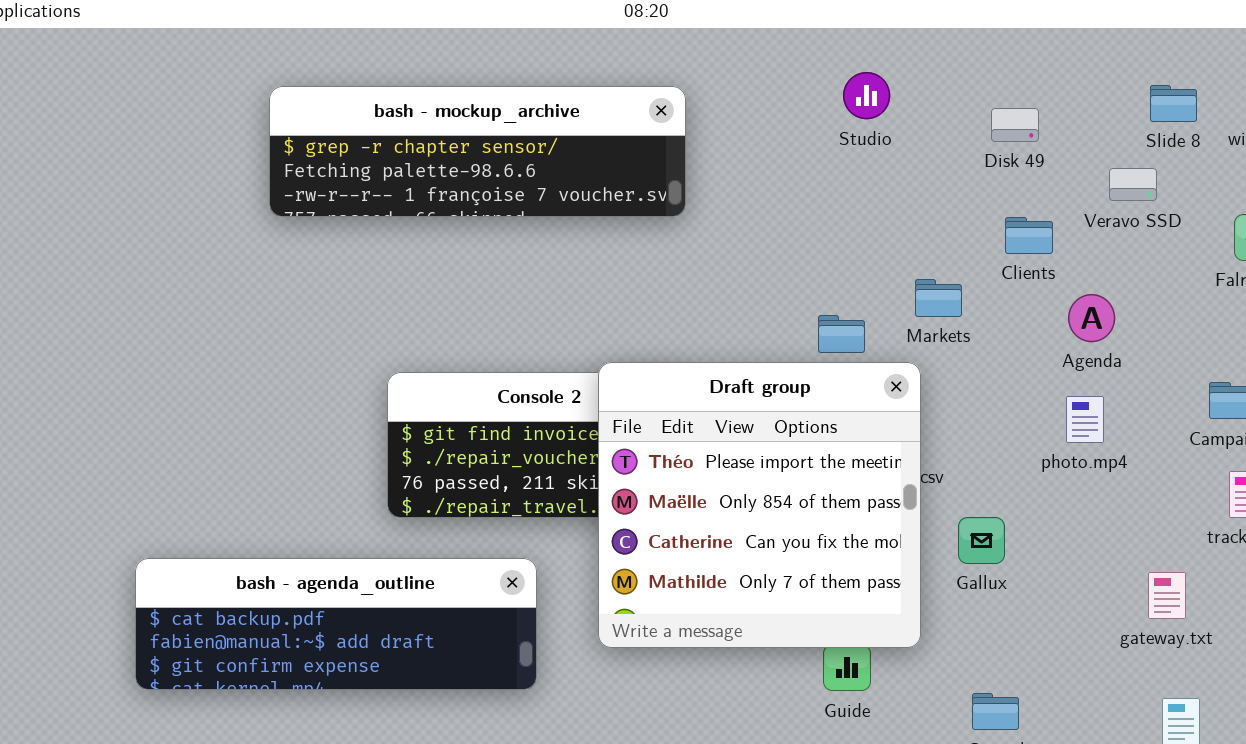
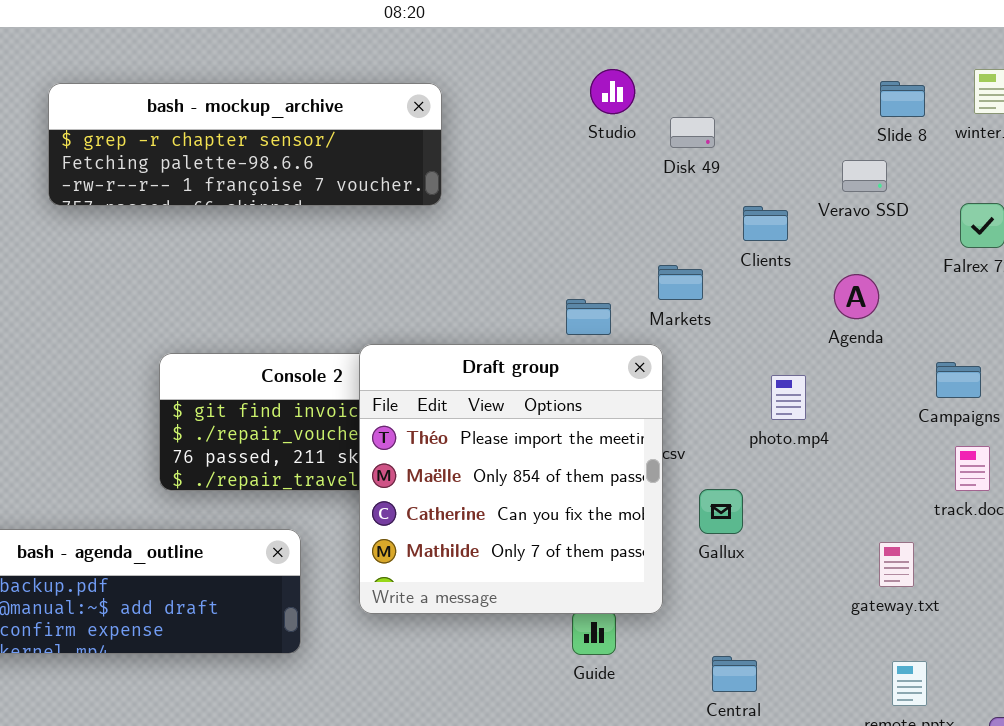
Disk 49: [991,108,1039,142] -> [670,117,715,148], moved
Agenda: [1068,294,1115,342] -> [834,274,879,319], moved
photo.mp4: [1066,396,1104,443] -> [771,375,806,420], moved

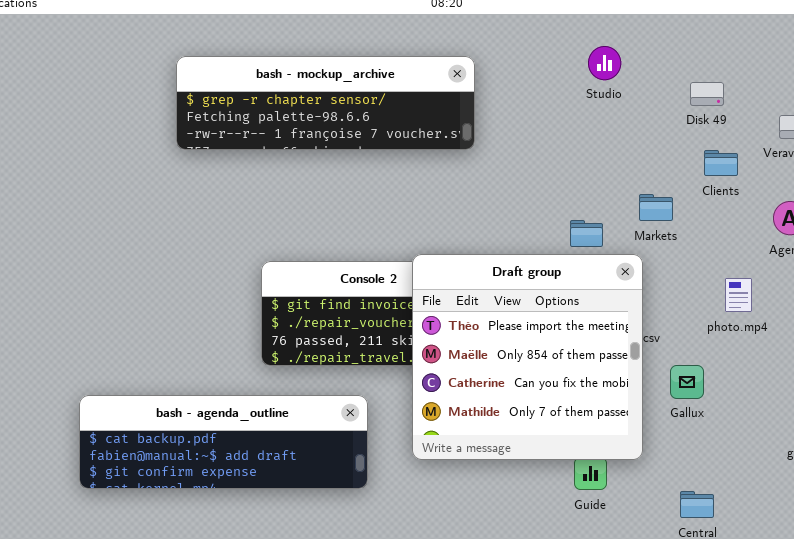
Disk 49: [670,117,715,148] -> [690,82,724,106], moved

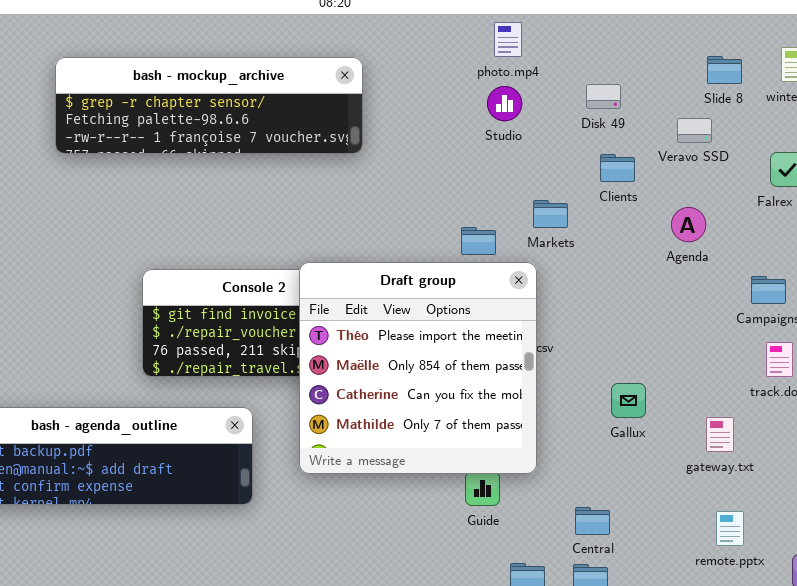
Studio: [588,46,621,80] -> [487,86,522,121], moved
photo.mp4: [725,278,752,312] -> [494,22,522,57], moved
Gallux: [670,365,704,399] -> [611,383,646,418], moved

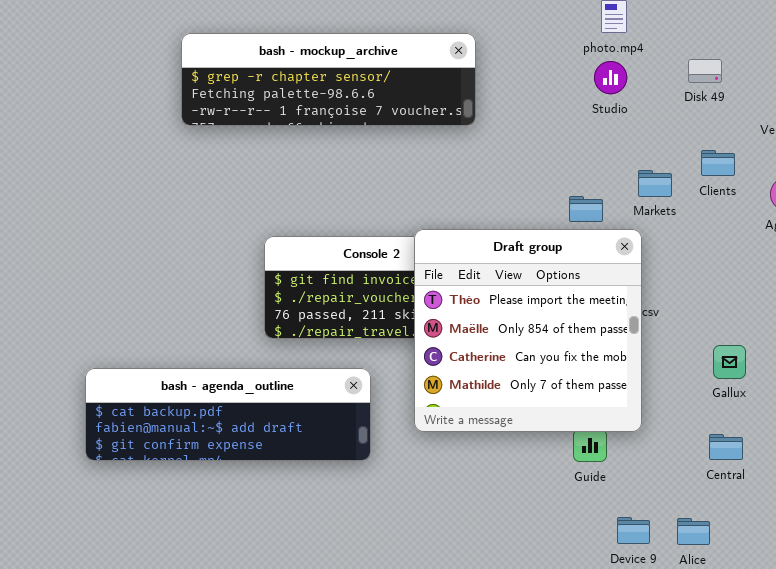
Clients: [600,154,635,182] -> [701,150,735,176], moved
Central: [575,507,610,535] -> [709,434,743,460], moved

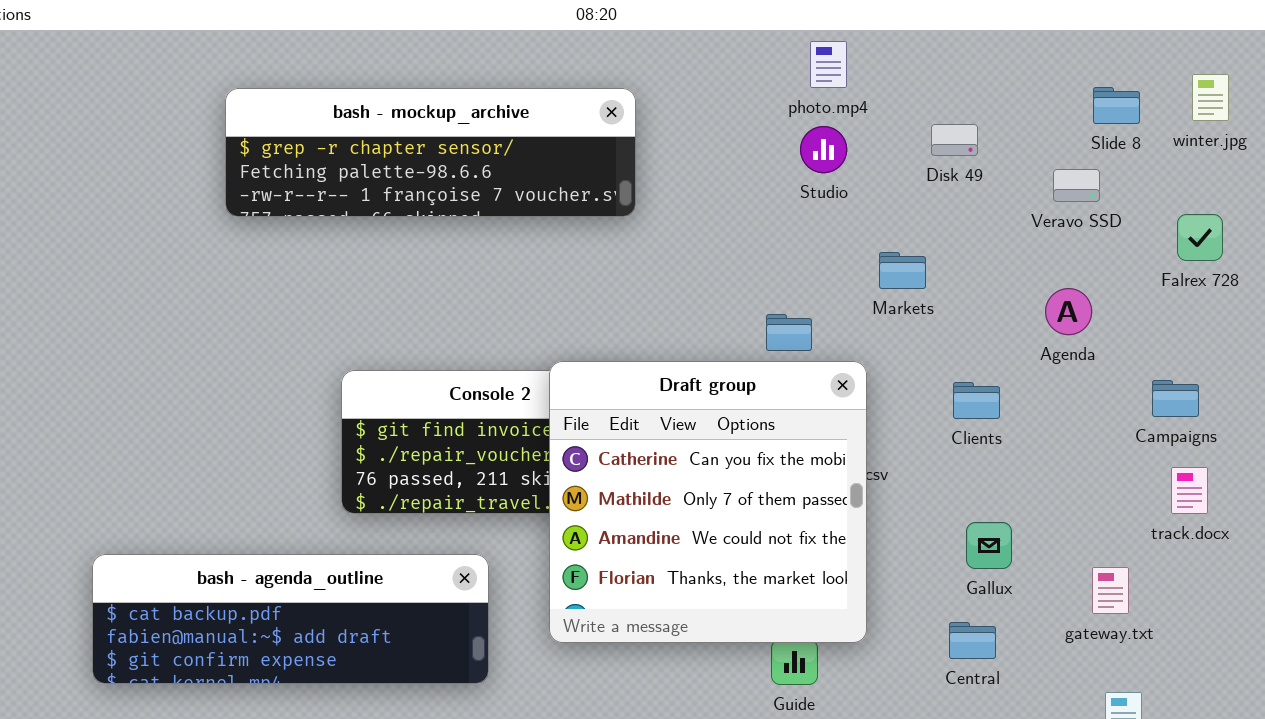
Clients: [701,150,735,176] -> [953,382,1000,419], moved
Markets: [638,170,672,197] -> [879,252,926,289], moved
Draft group: [414,229,642,432] -> [549,361,867,643], scrolled down 2 rows
Central: [709,434,743,460] -> [949,622,996,659], moved

